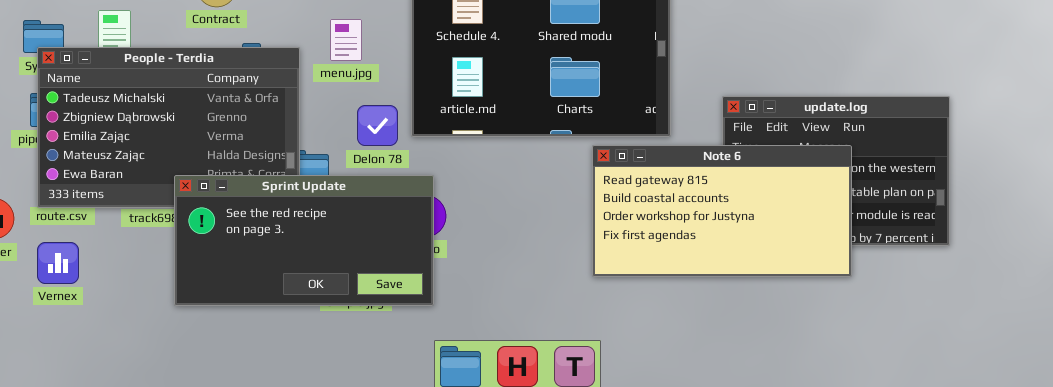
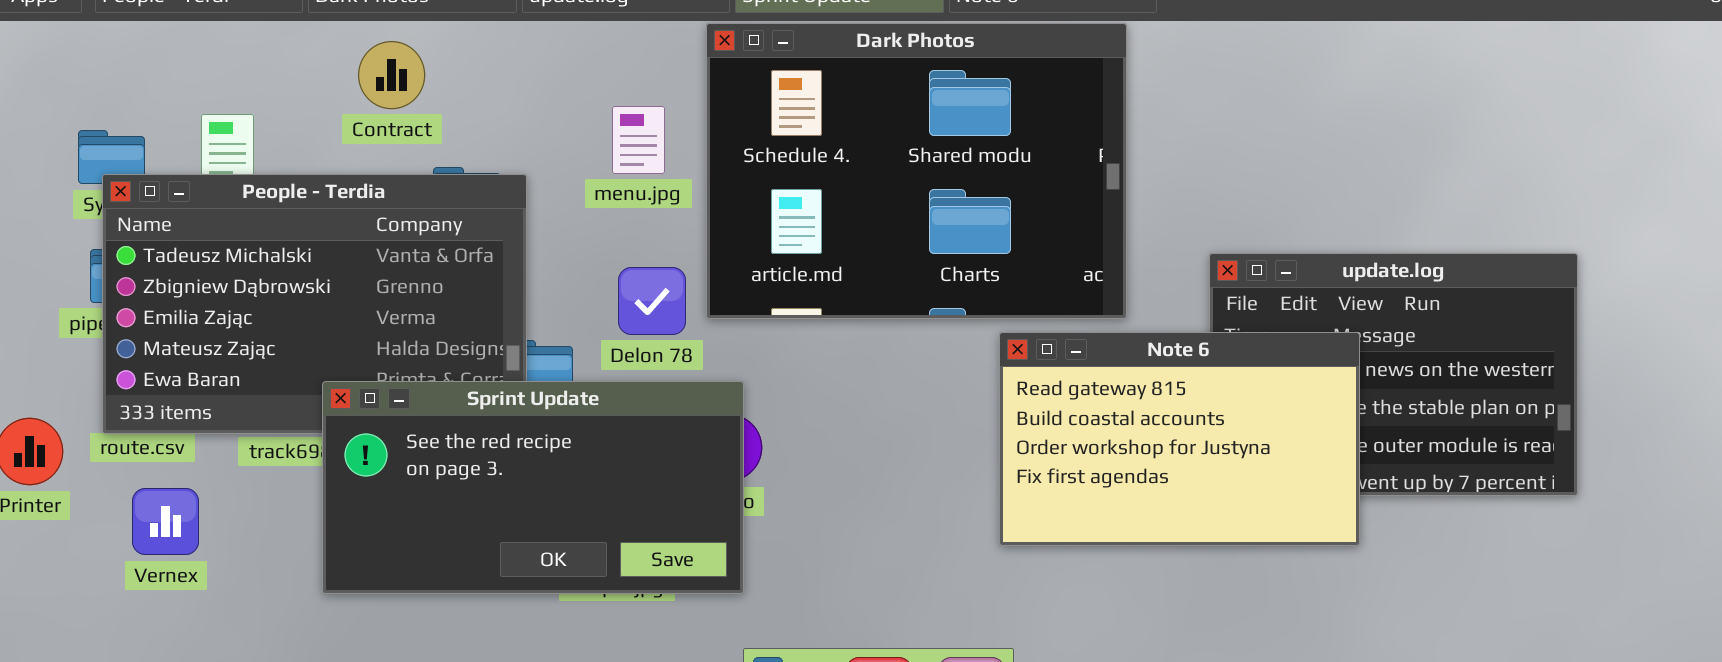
menu.jpg: [330,19,362,61] -> [612,106,665,174], moved
Note 6: [592,145,852,277] -> [999,332,1360,546], resized
Vernex: [37,242,79,284] -> [132,488,199,555], moved

